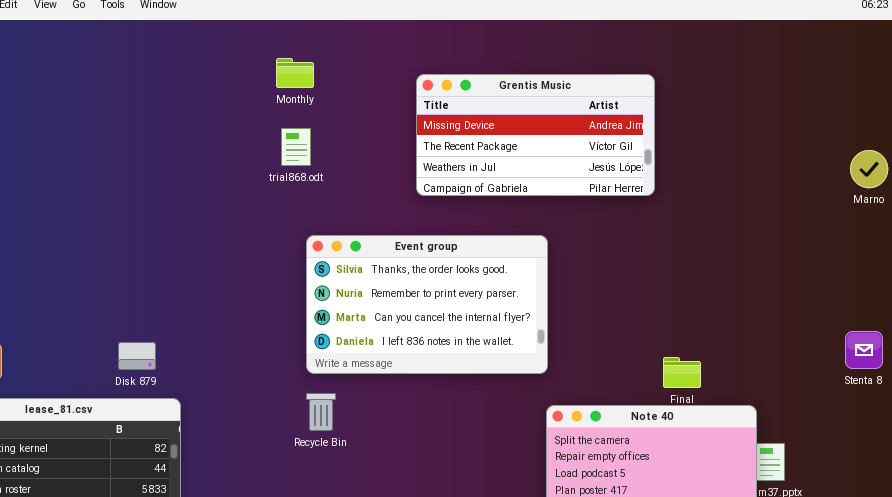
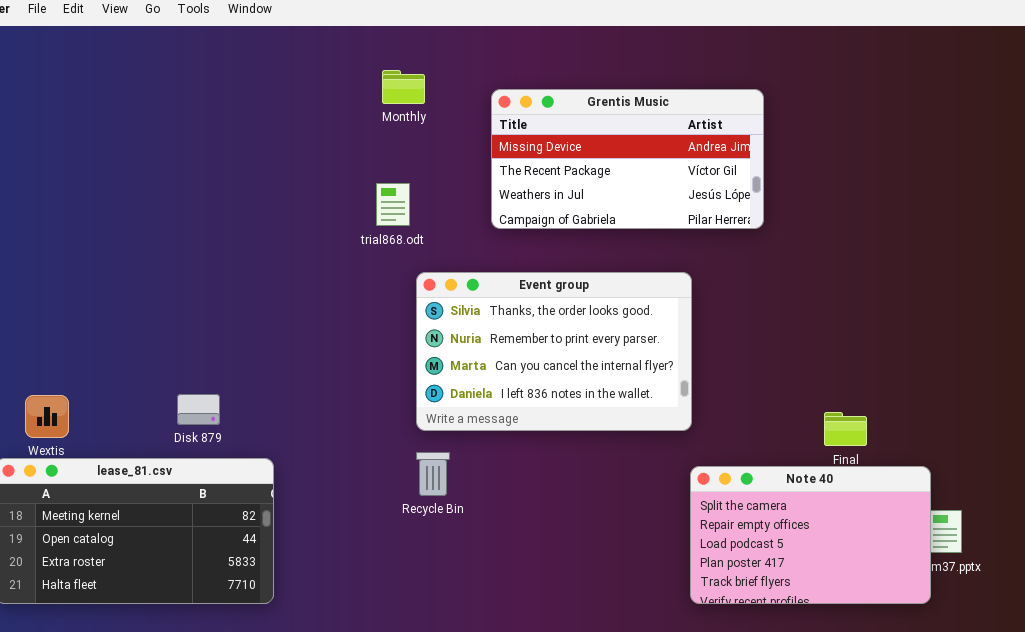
Grentis Music: [416,74,655,196] -> [491,89,764,229], moved
trial868.odt: [281,128,311,166] -> [376,183,410,226], moved
Disk 879: [118,342,156,370] -> [177,394,220,425], moved

